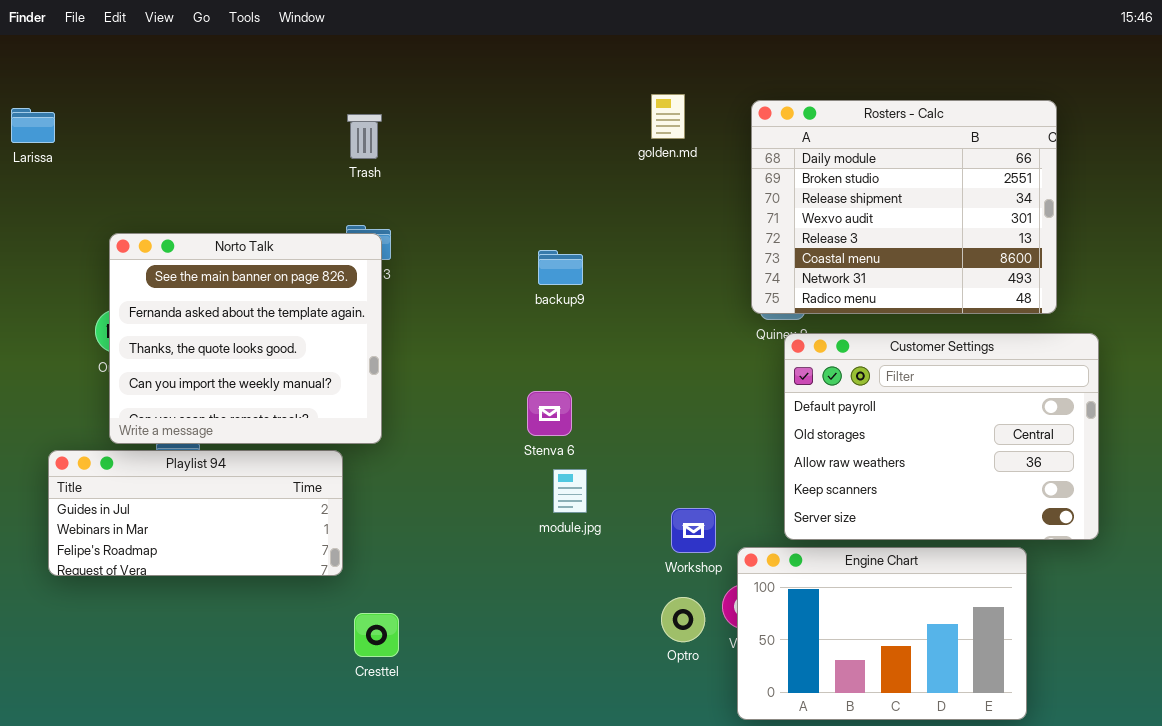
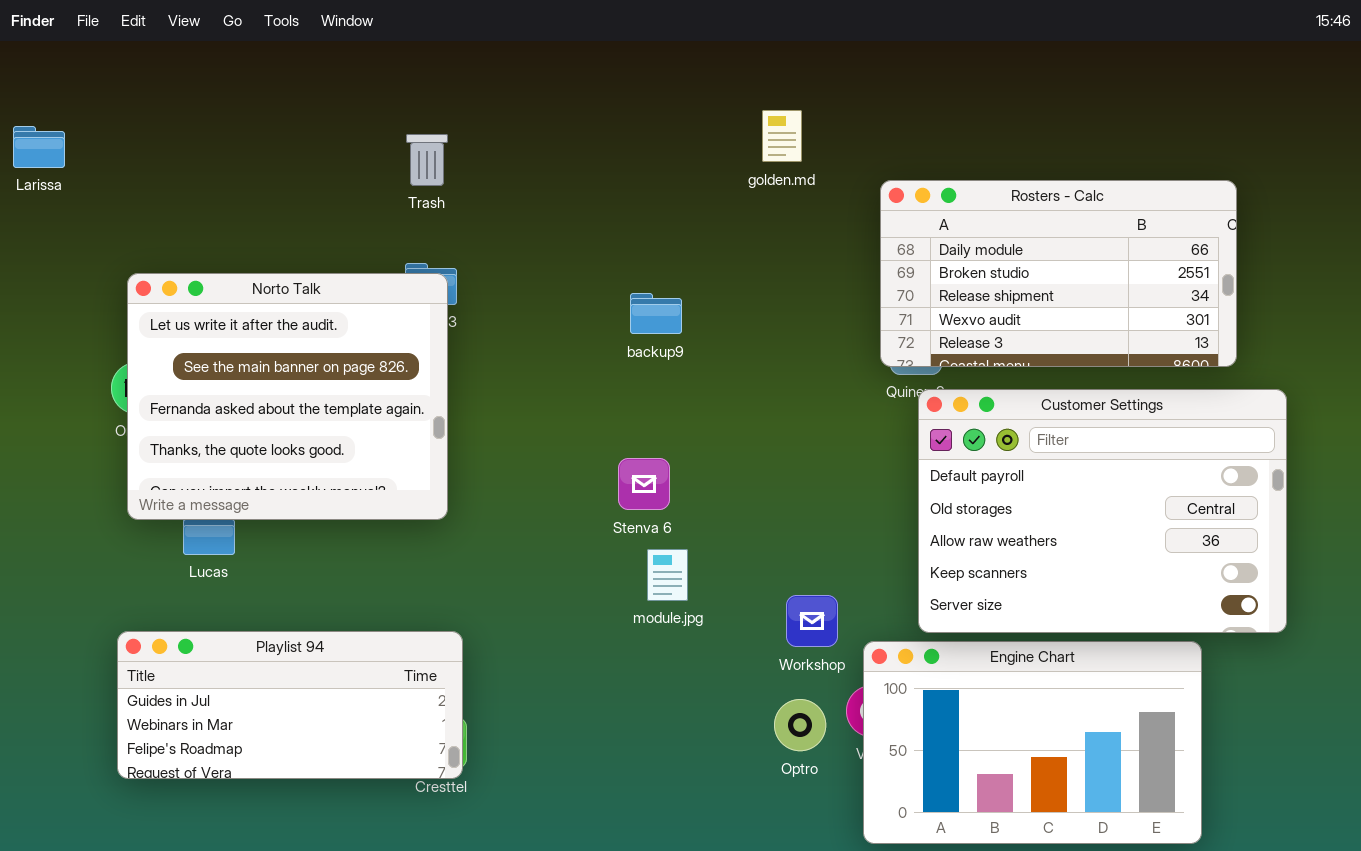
Rosters - Calc: [751,100,1057,314] -> [880,180,1237,367], resized
Norto Talk: [109,233,382,444] -> [127,273,448,520], scrolled up 1 row
Playlist 94: [48,450,343,576] -> [117,631,463,779], moved

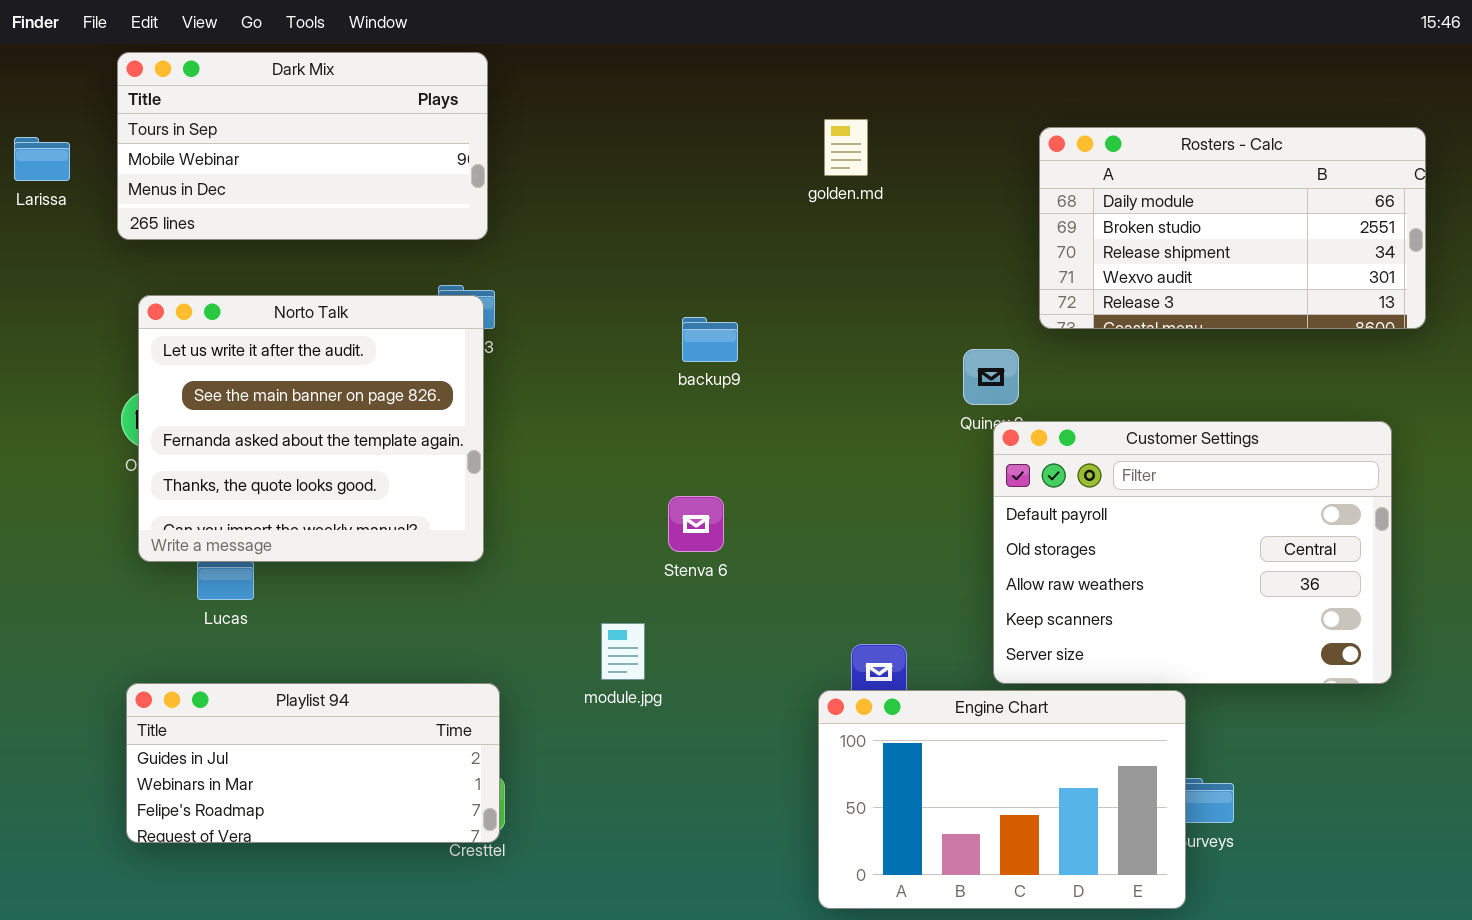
Dark Mix: none -> [117,52,488,240], opened
Rosters - Calc: [880,180,1237,367] -> [1039,127,1426,329], moved
module.jpg: [647,549,688,601] -> [601,623,645,680], moved
Engine Chart: [863,641,1202,844] -> [818,690,1186,909], moved

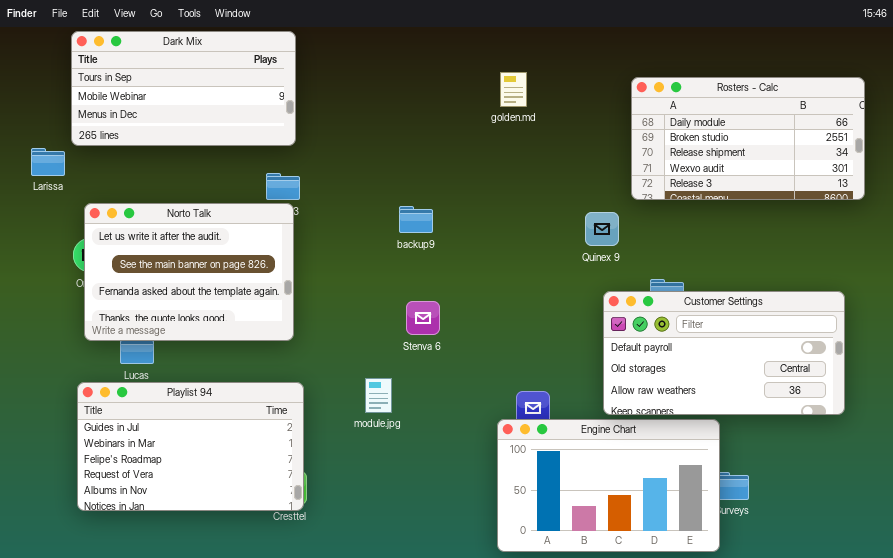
Larissa: [14,137,70,181] -> [31,148,65,176], moved
Norto Talk: [138,295,484,562] -> [84,203,294,341], resized
backup9: [682,317,738,362] -> [399,206,433,233], moved
Customer Settings: [993,421,1392,684] -> [603,291,845,415], resized
Playlist 94: [126,683,500,843] -> [77,382,304,511], resized

